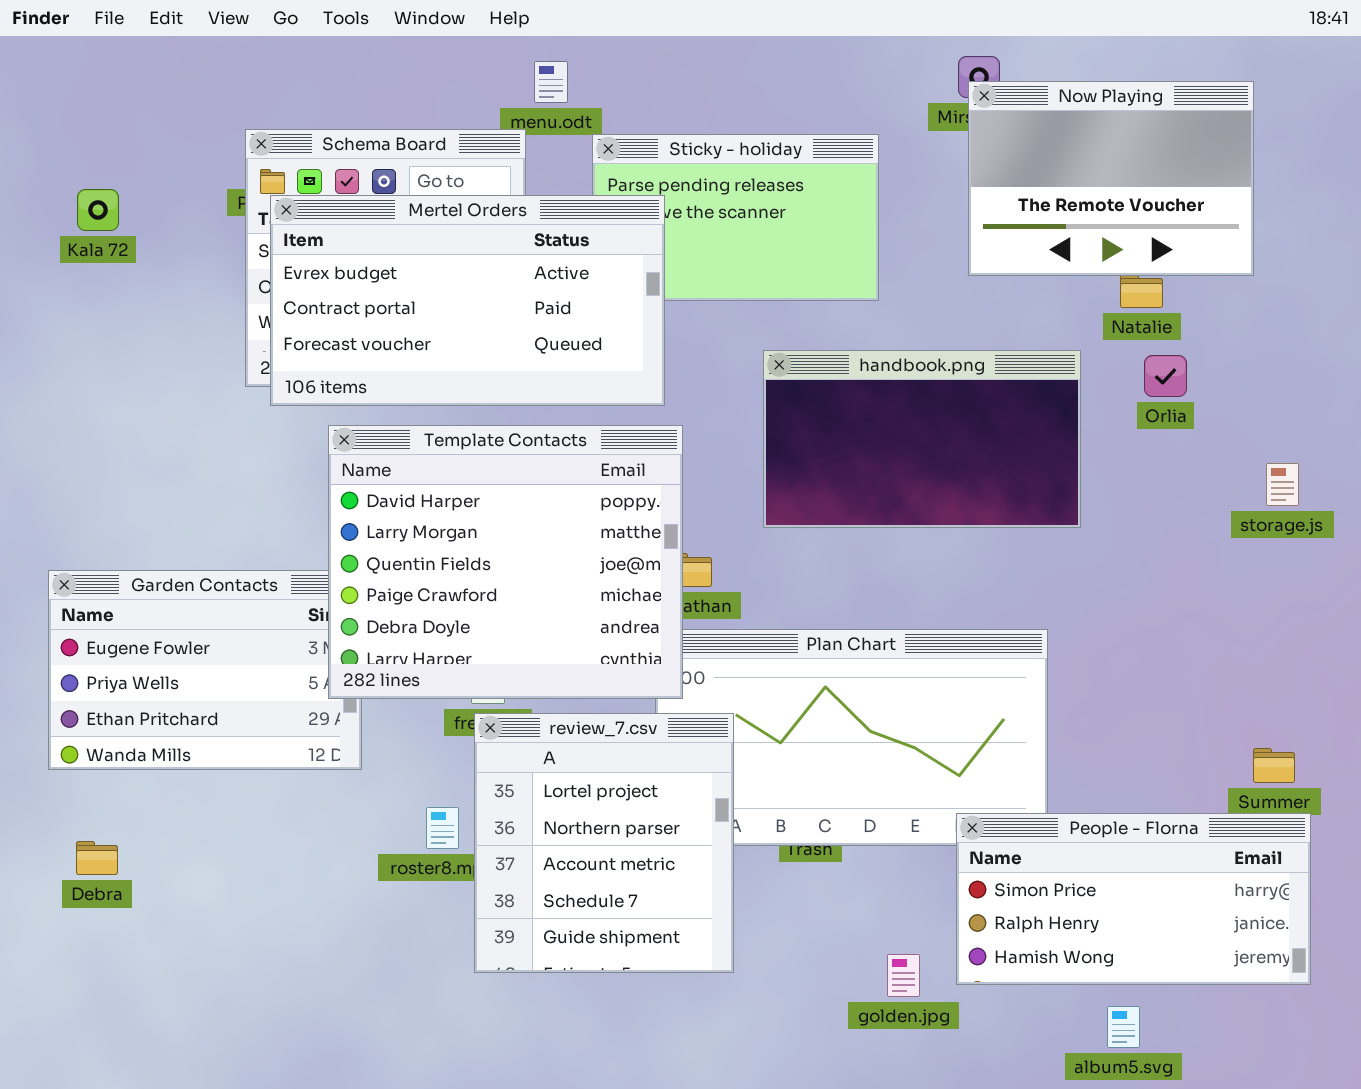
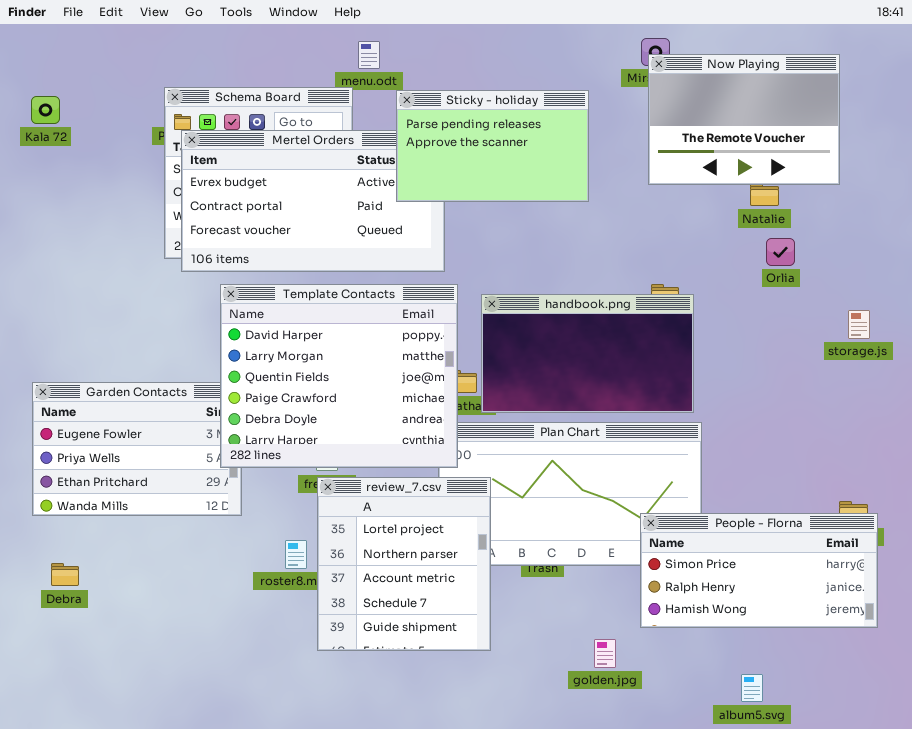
Sticky - holiday: [592,134,879,301] -> [396,90,589,202], raised
Kala 72: [77,189,119,231] -> [31,96,60,124], moved
handbook.png: [763,350,1081,528] -> [481,294,694,413], moved
People - Florna: [956,813,1311,985] -> [640,513,878,628], moved

